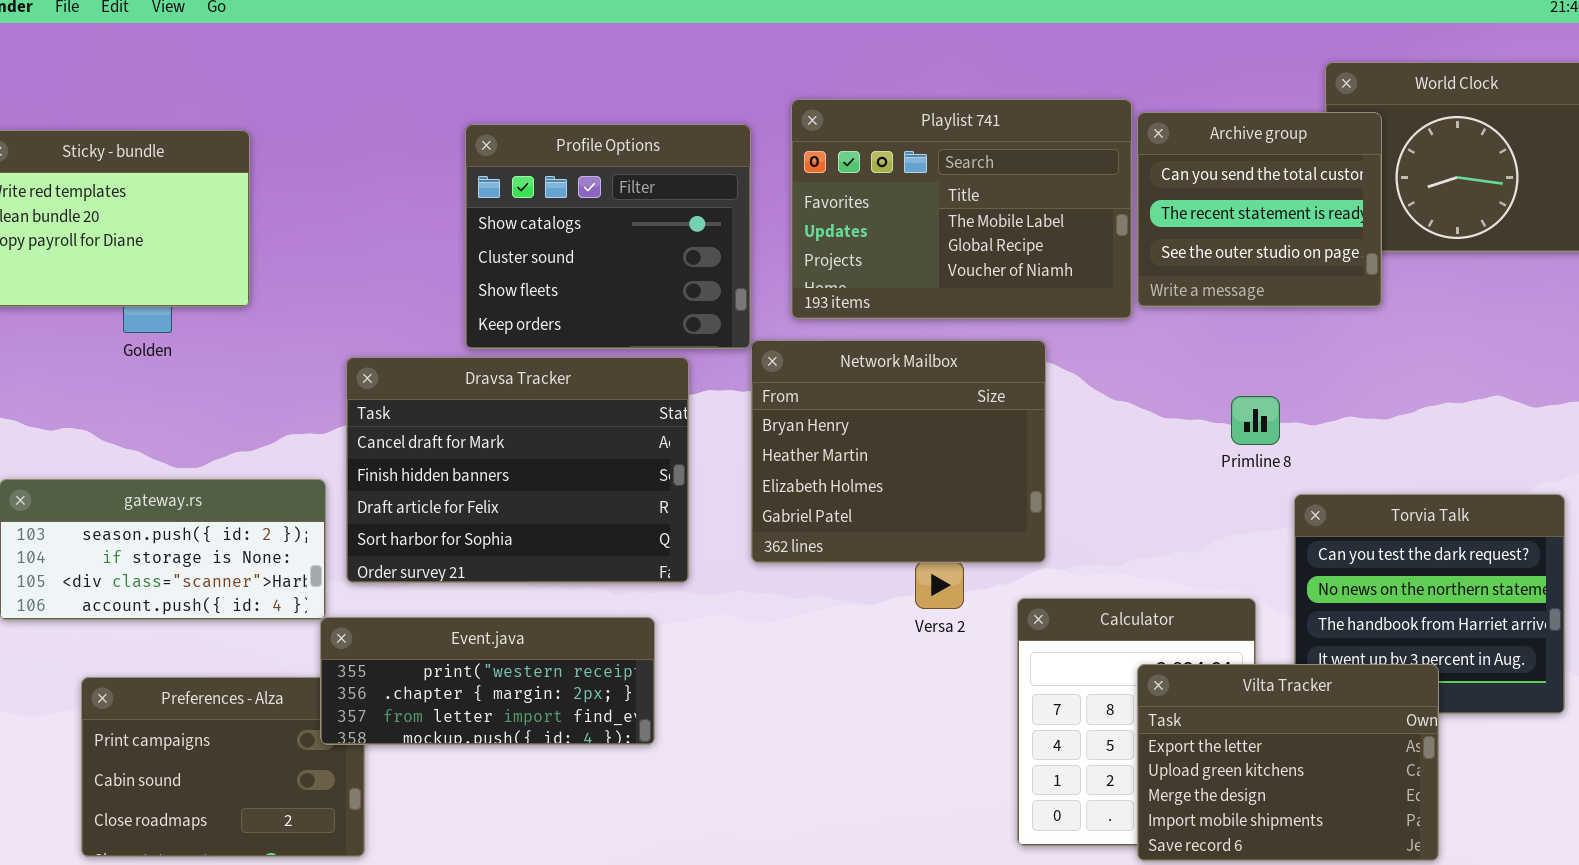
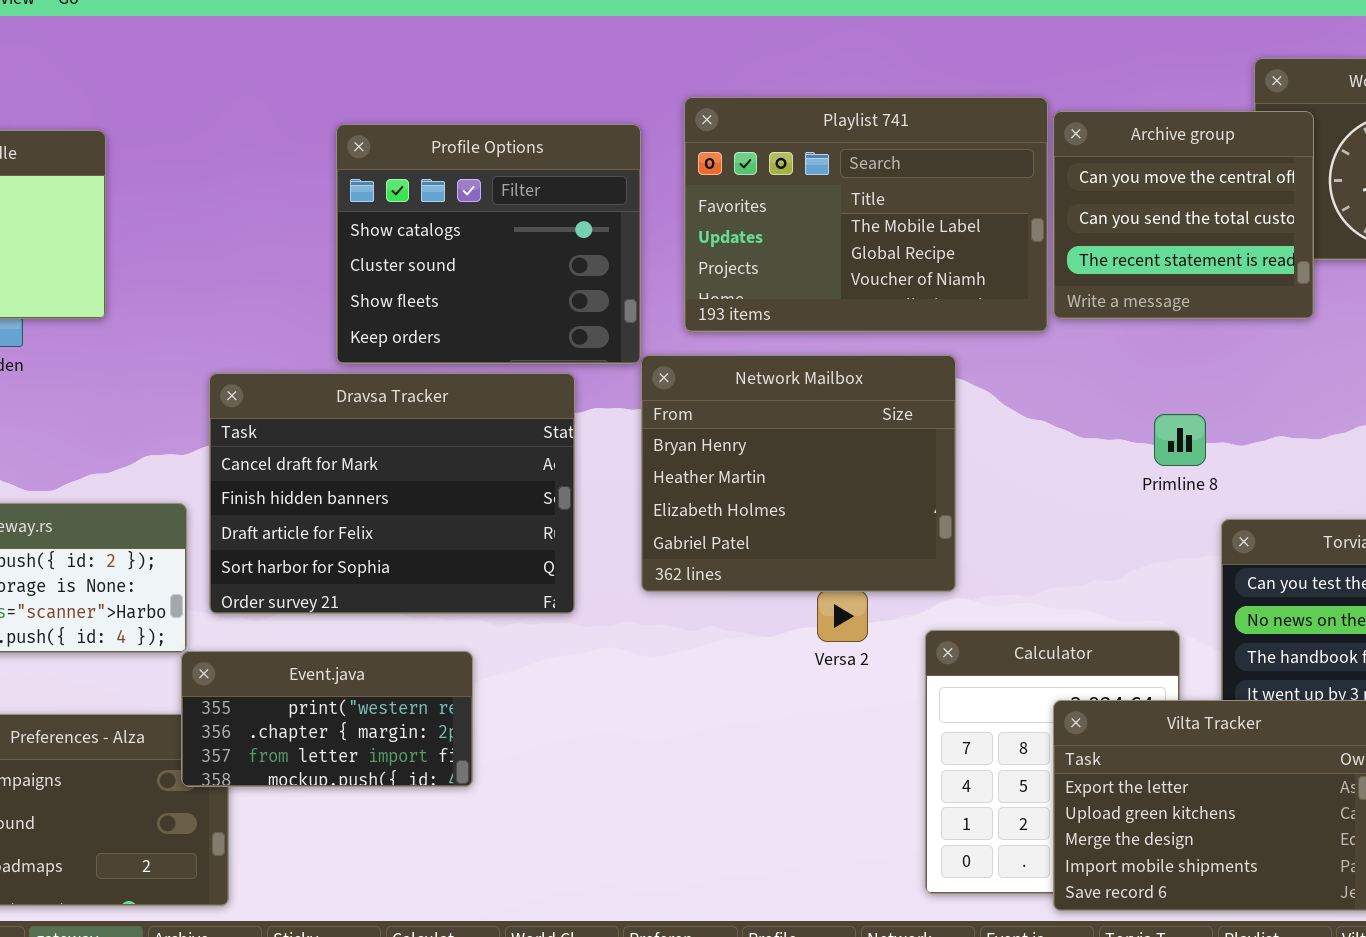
Archive group: [1137,112,1382,307] -> [1053,111,1314,319], scrolled up 1 row
Event.java: [320,617,655,745] -> [181,651,473,787], resized

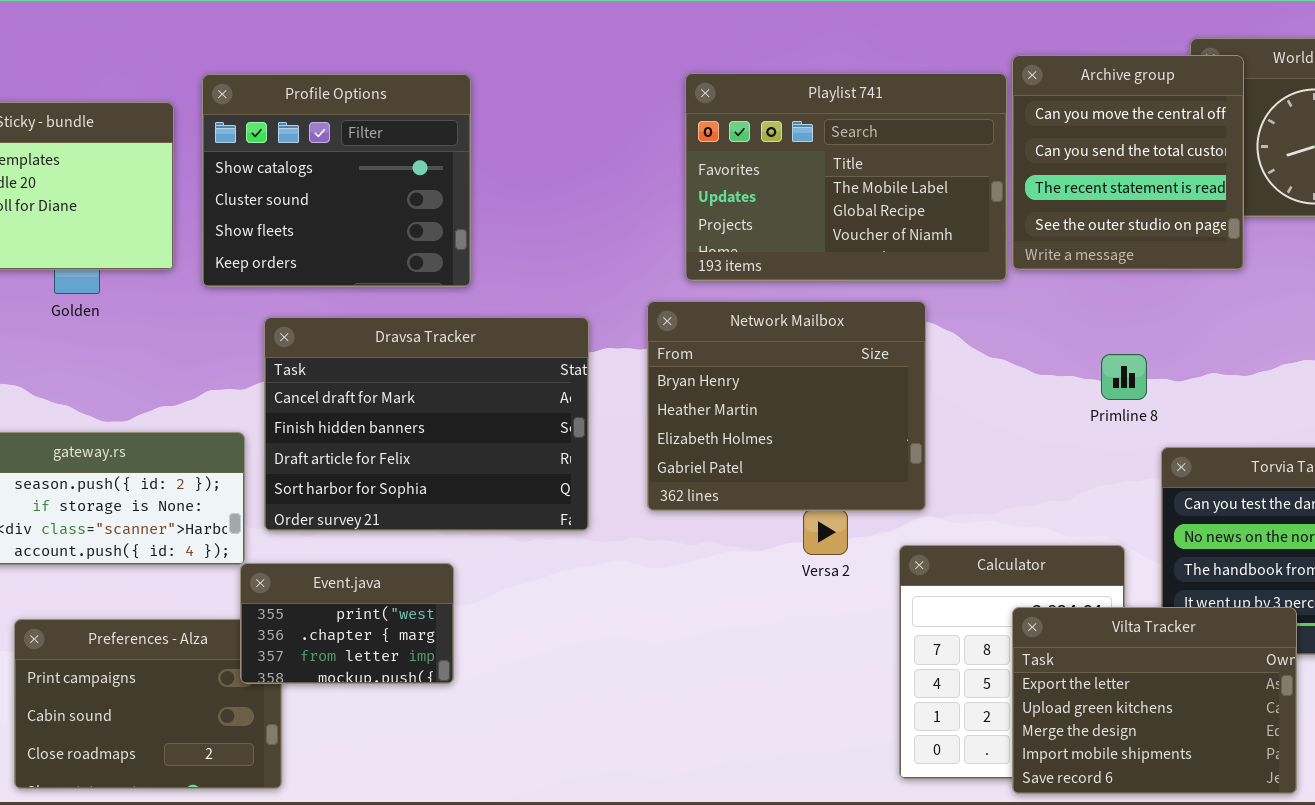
Archive group: [1053,111,1314,319] -> [1012,55,1244,270], resized
Profile Options: [336,124,641,364] -> [202,74,471,287], moved
Event.java: [181,651,473,787] -> [240,563,454,684], resized

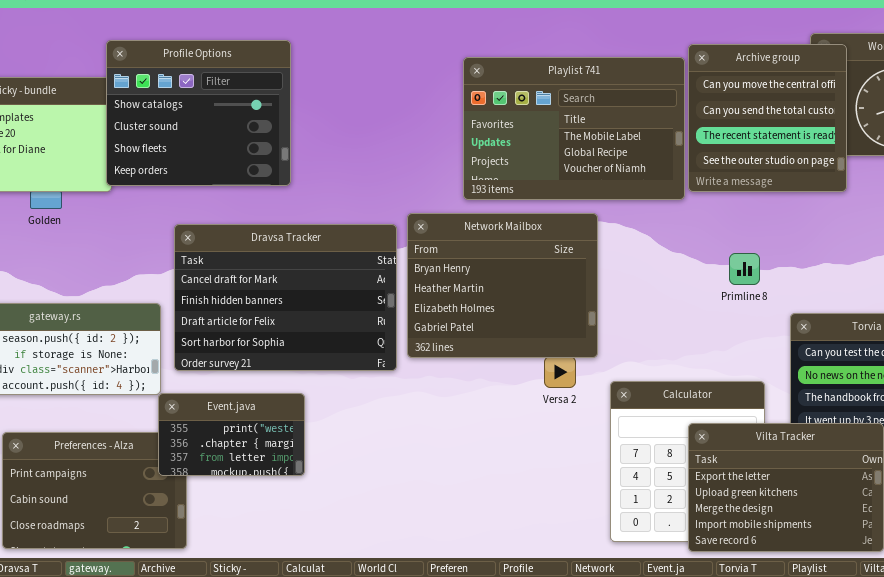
Profile Options: [202,74,471,287] -> [106,40,291,186], moved
Network Mailbox: [647,301,926,511] -> [407,213,598,358], moved
Primline 8: [1101,354,1147,400] -> [729,253,760,285], moved

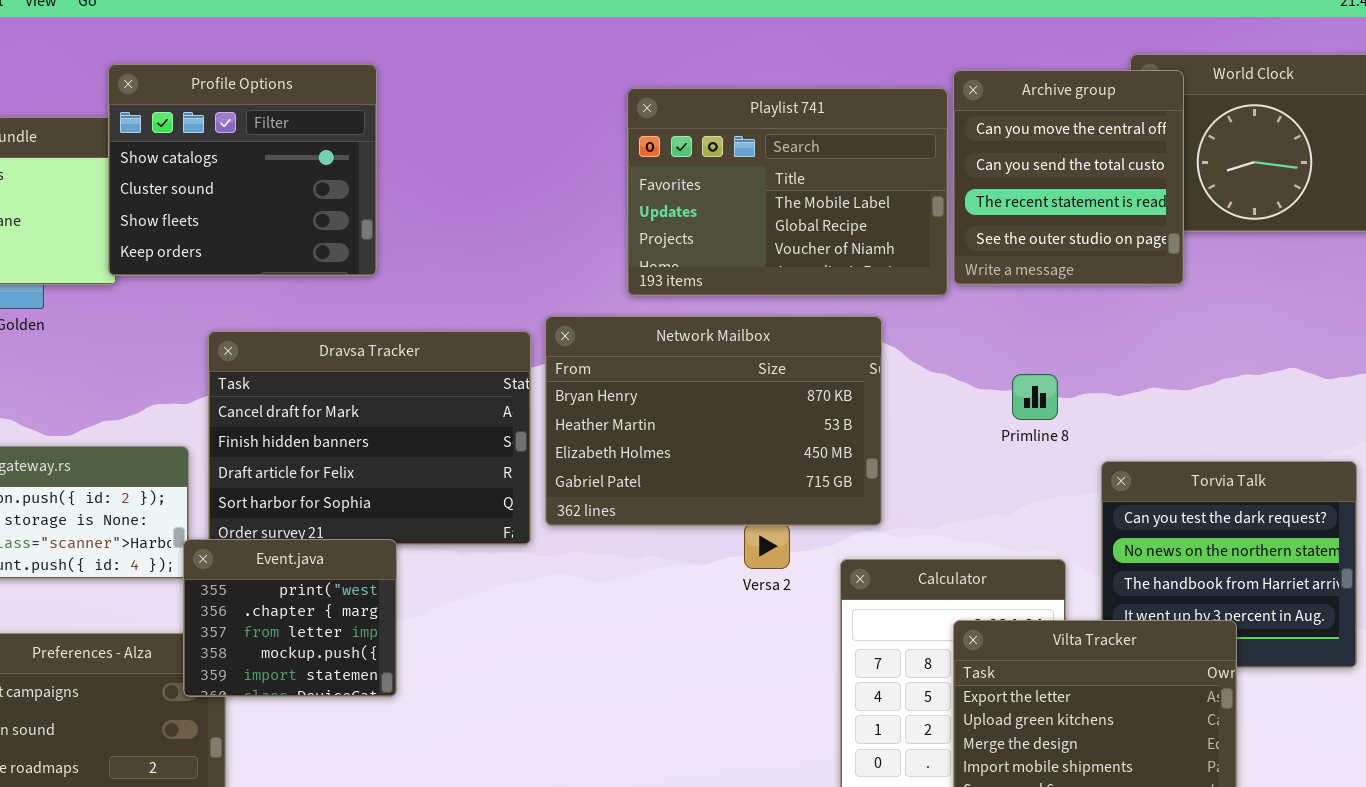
Network Mailbox: [407,213,598,358] -> [545,316,882,526], resized
Event.java: [158,393,305,476] -> [183,539,397,697], resized

